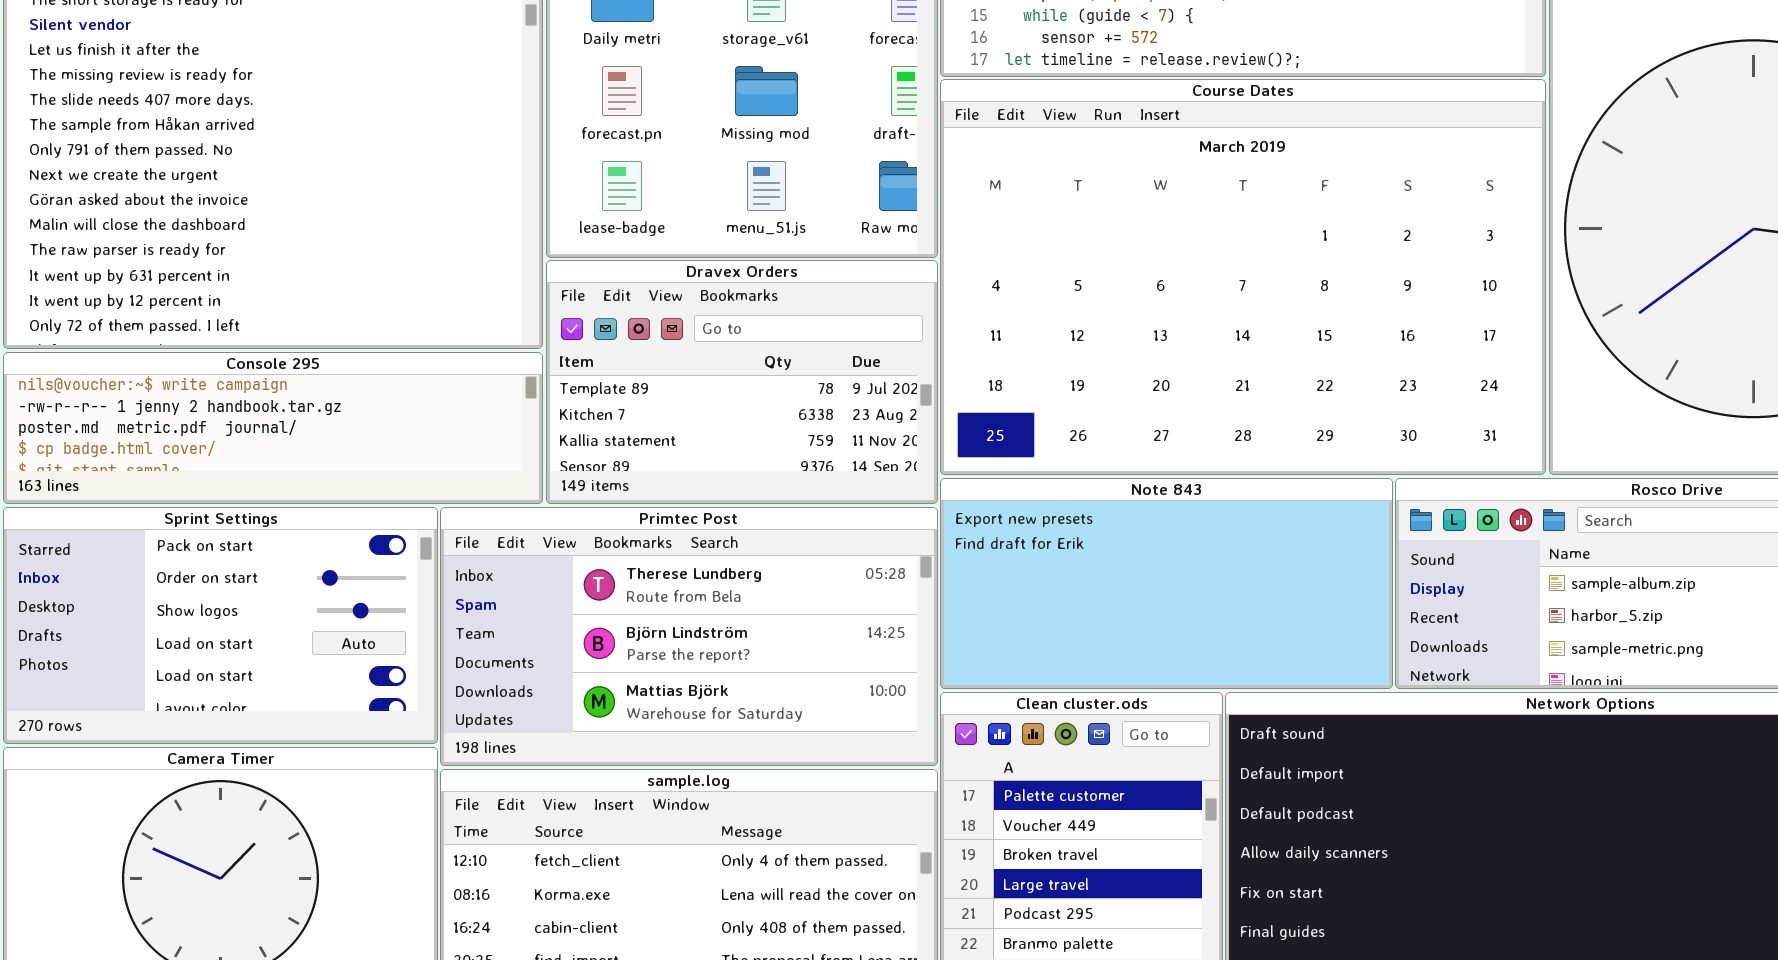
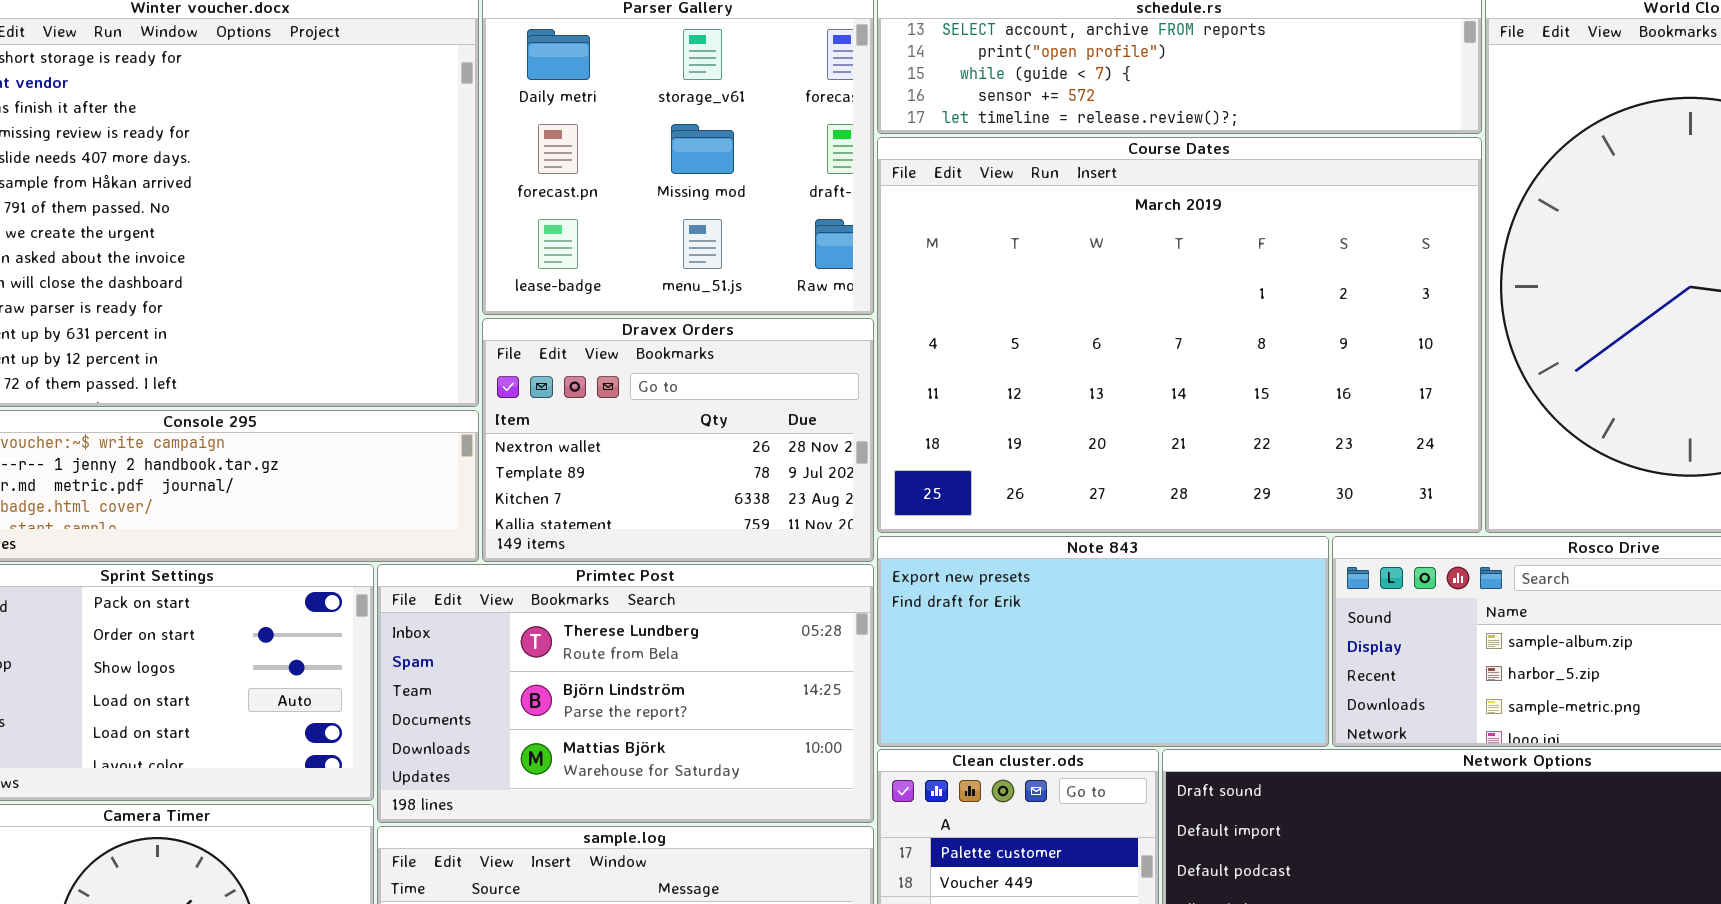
Dravex Orders: [546,260,938,504] -> [482,318,874,562], scrolled up 1 row

